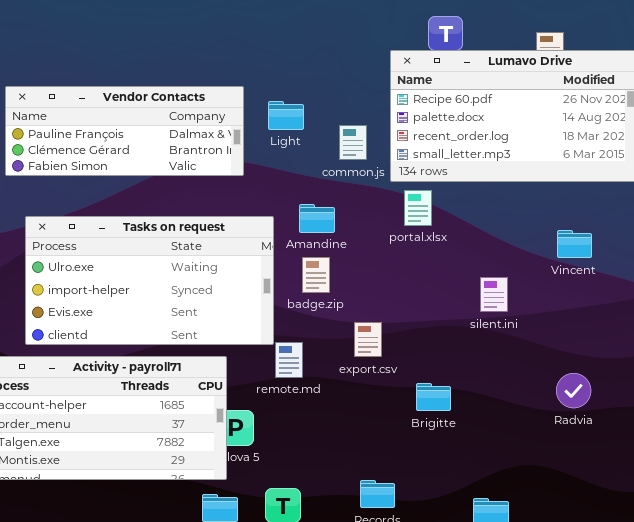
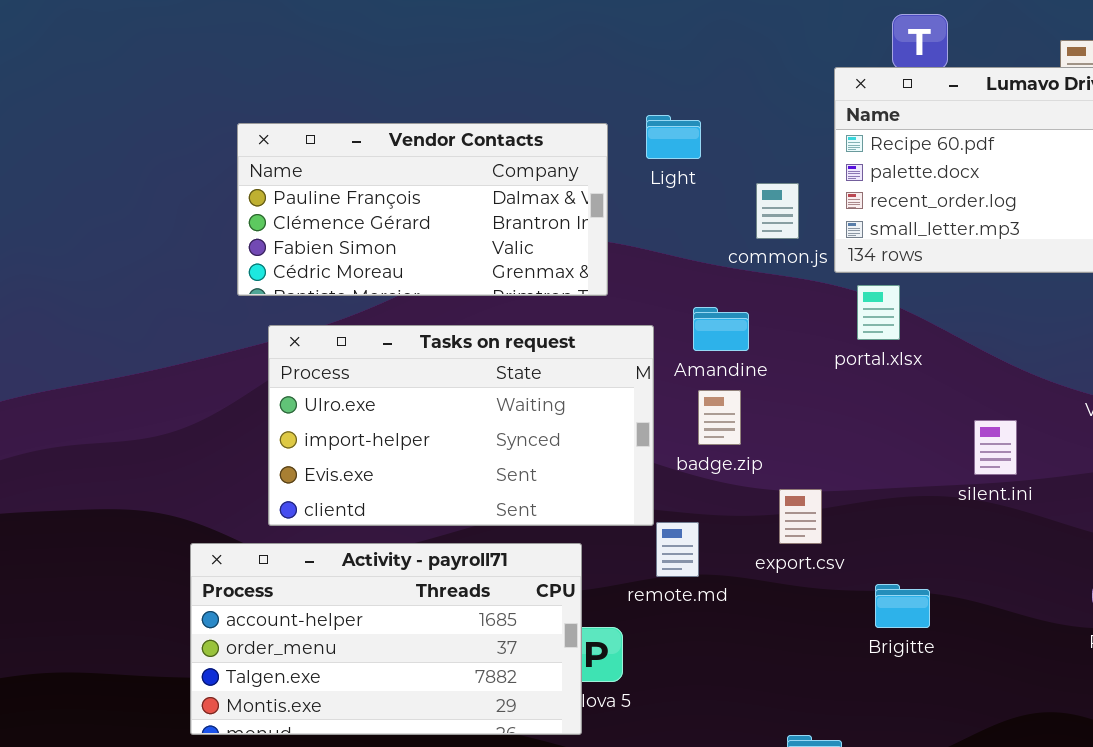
Vendor Contacts: [5,86,244,176] -> [237,123,608,296], resized
Light: [268,101,304,130] -> [646,115,701,159], moved

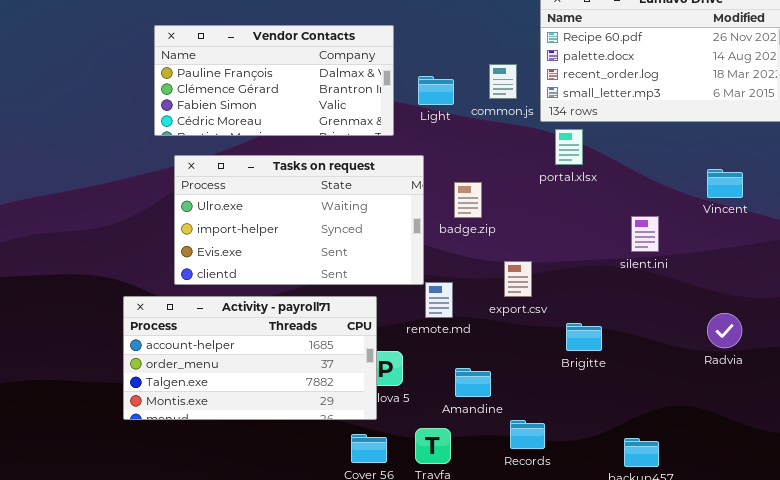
Light: [646,115,701,159] -> [418,76,454,105], moved
Amandine: [693,307,749,351] -> [455,368,491,397], moved
badge.zip: [698,390,741,445] -> [454,182,482,218], moved

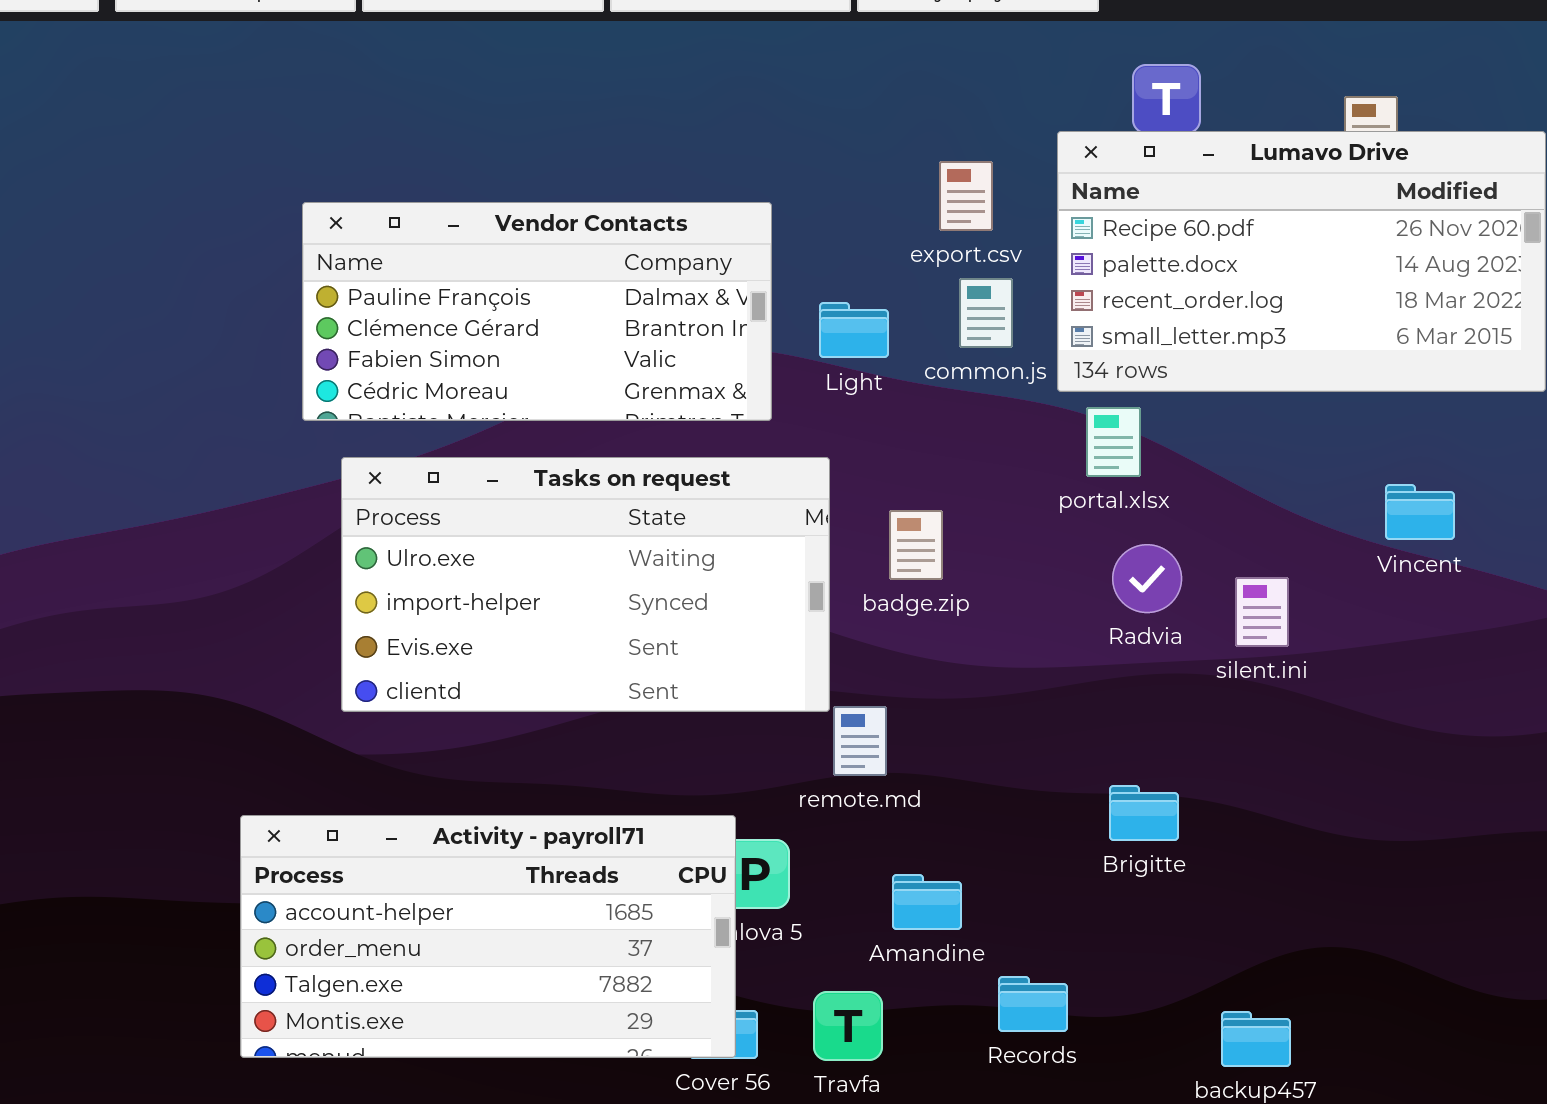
export.csv: [504,261,532,297] -> [939,161,993,231], moved
Activity - payroll71: [123,296,377,420] -> [240,815,736,1058], moved
Radvia: [707,313,742,348] -> [1112,544,1182,613], moved

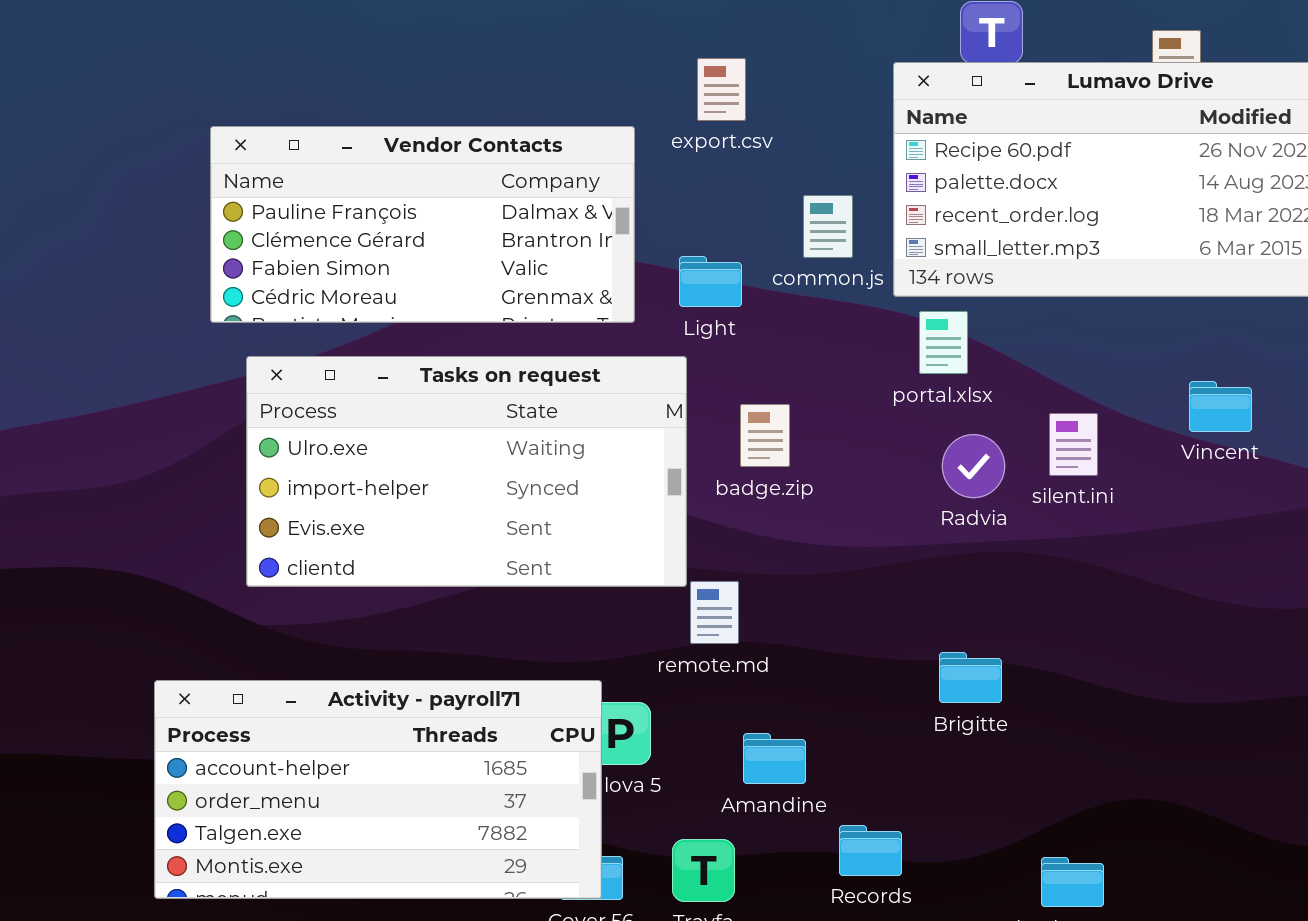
export.csv: [939,161,993,231] -> [697,58,746,121], moved
Light: [819,302,889,358] -> [679,256,742,307], moved
silent.ini: [1235,577,1289,647] -> [1049,413,1098,476], moved

